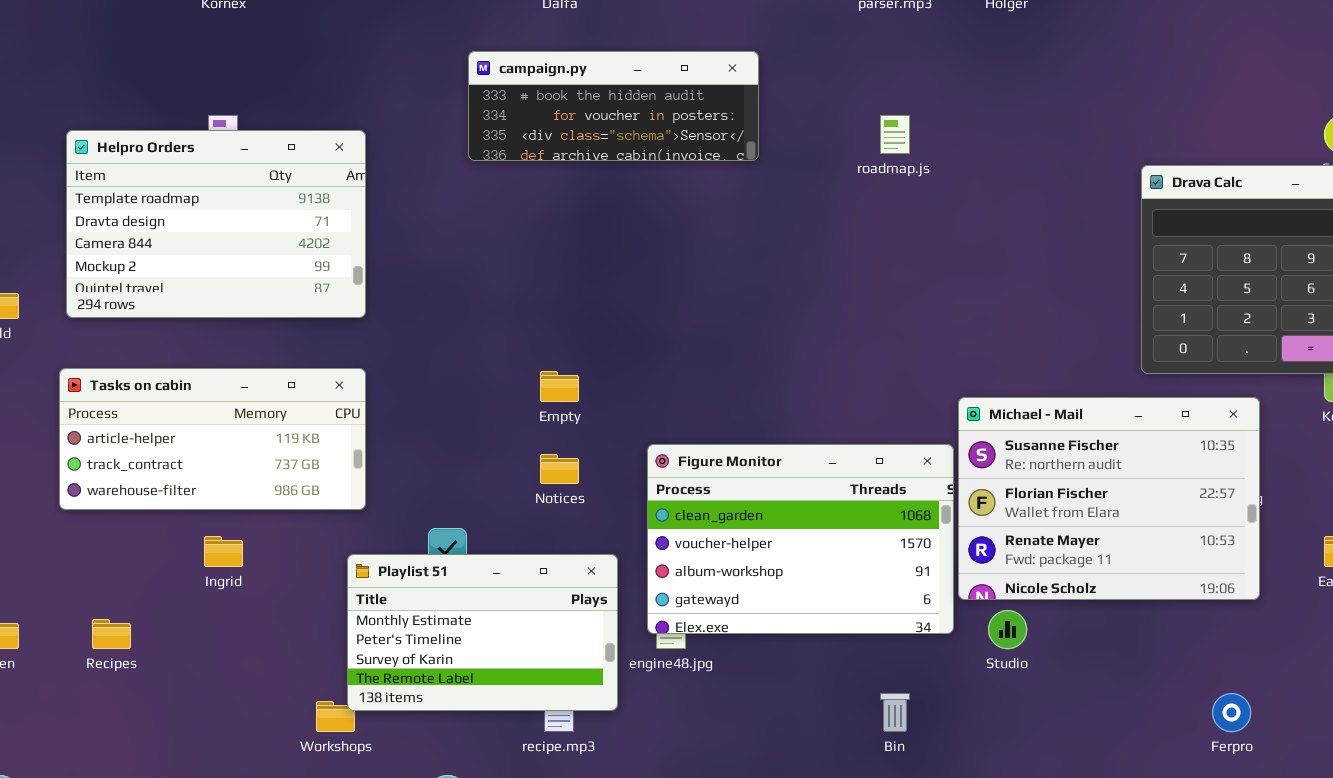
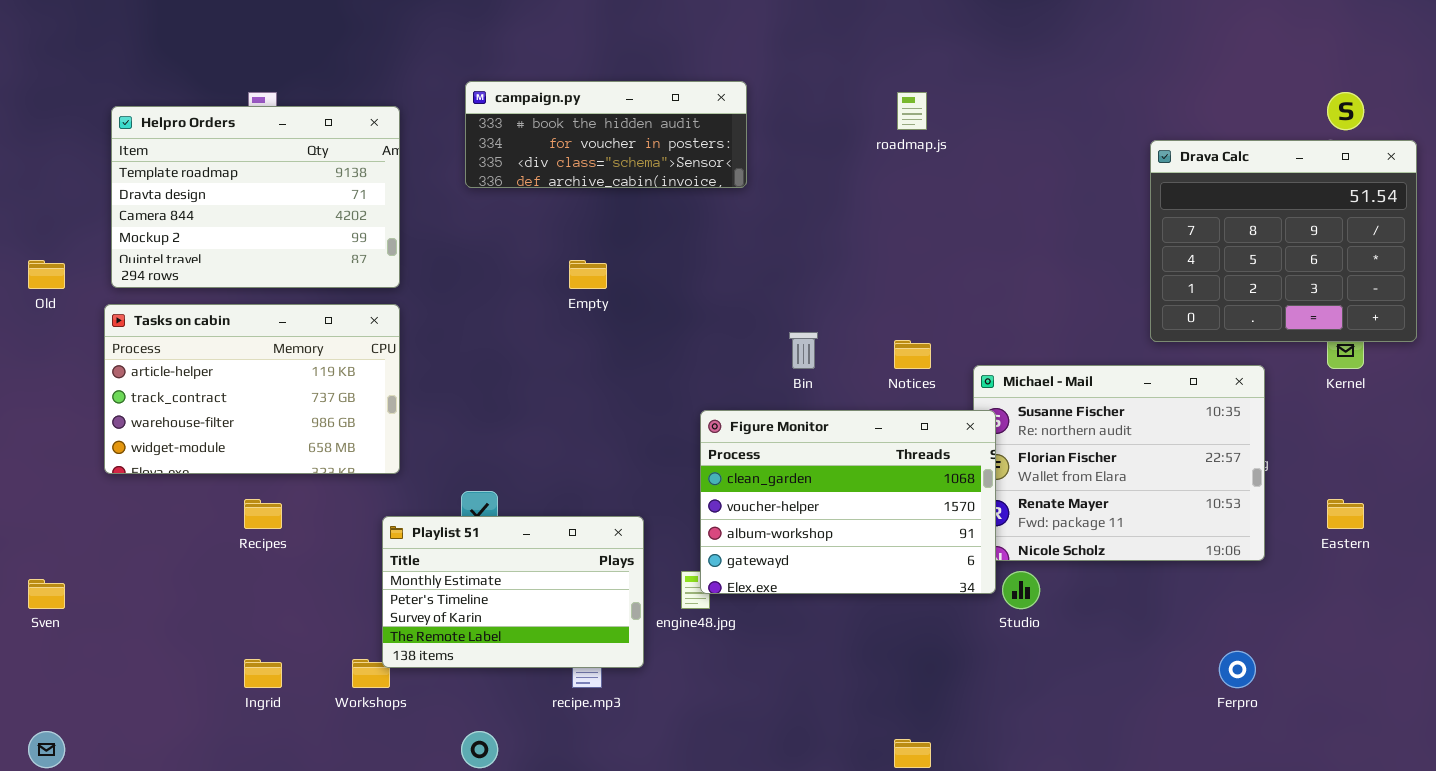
campaign.py: [468,51,759,161] -> [465,81,747,188], moved
Tasks on cabin: [59,368,366,510] -> [104,304,400,474], resized
Empty: [540,371,579,402] -> [569,260,607,289], moved
Figure Monitor: [647,444,954,634] -> [700,410,996,594], moved
Notices: [540,454,579,484] -> [894,340,931,369], moved
Ingrid: [204,536,243,567] -> [244,659,282,688], moved
Recipes: [92,619,131,649] -> [244,499,282,529], moved
Bin: [880,693,910,732] -> [789,332,818,369], moved

